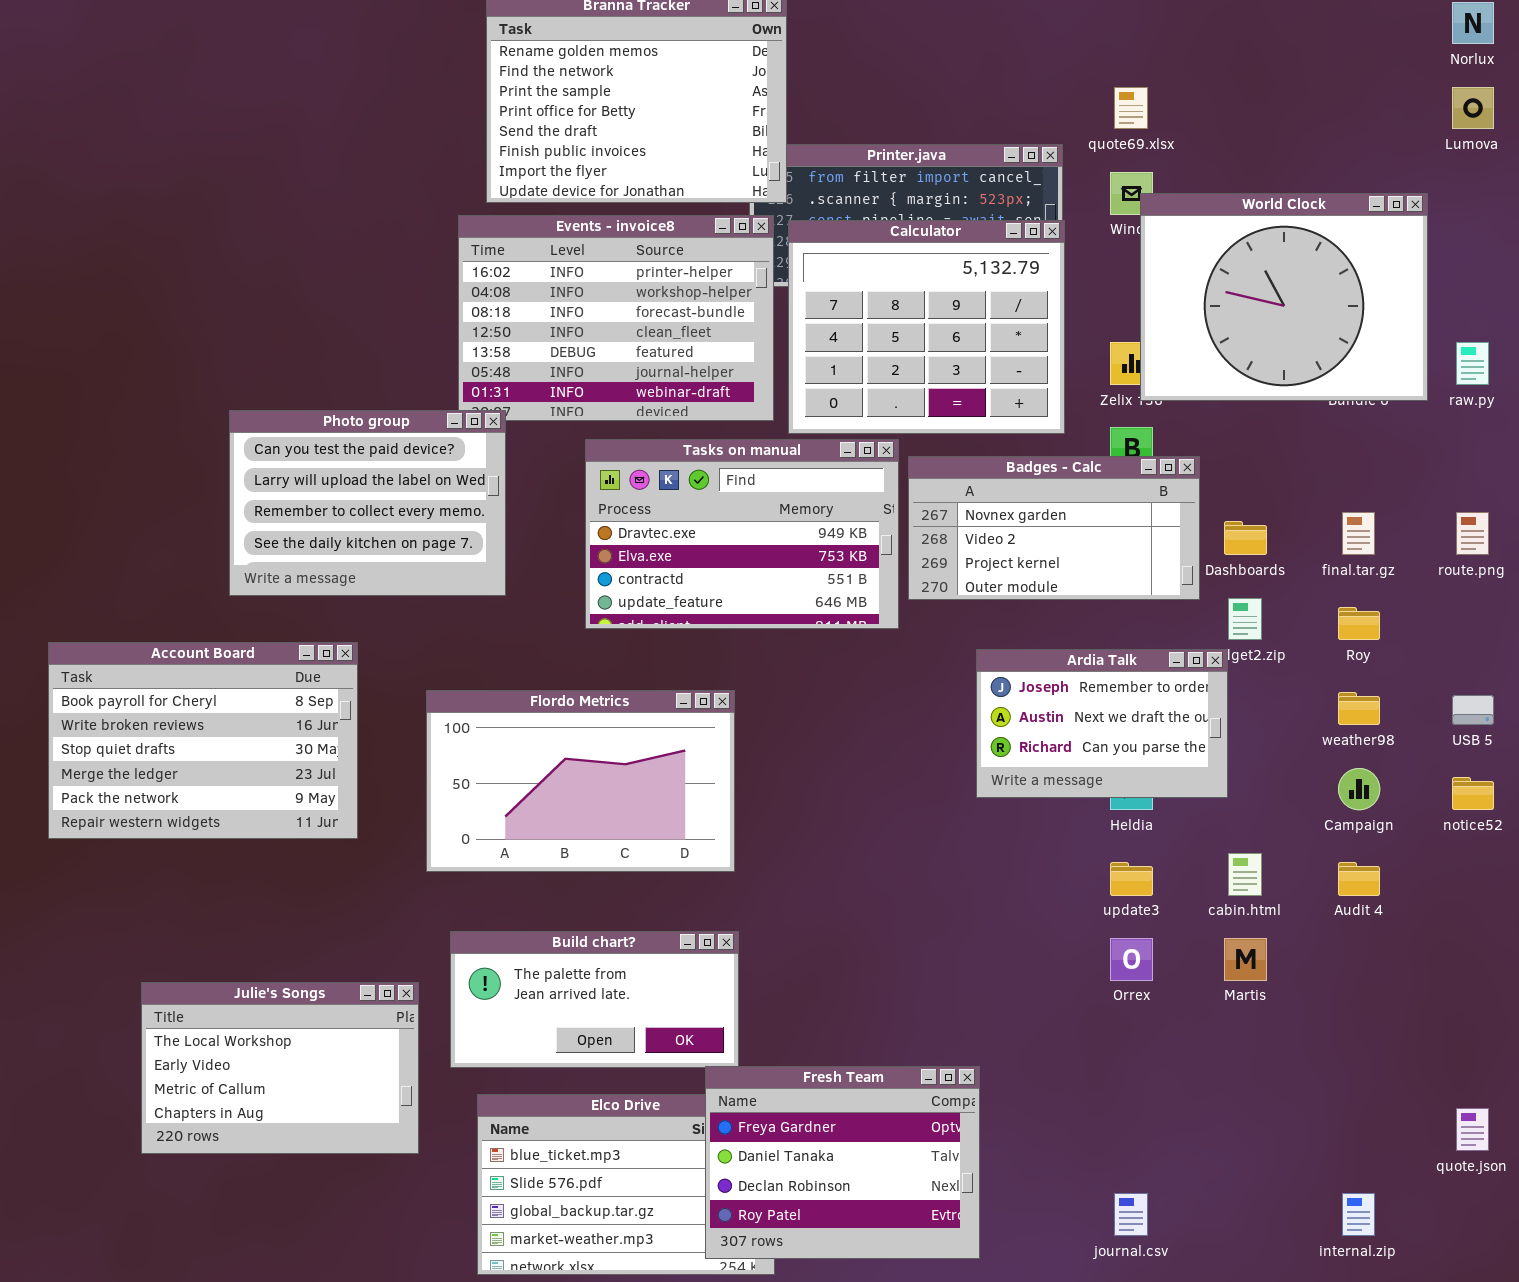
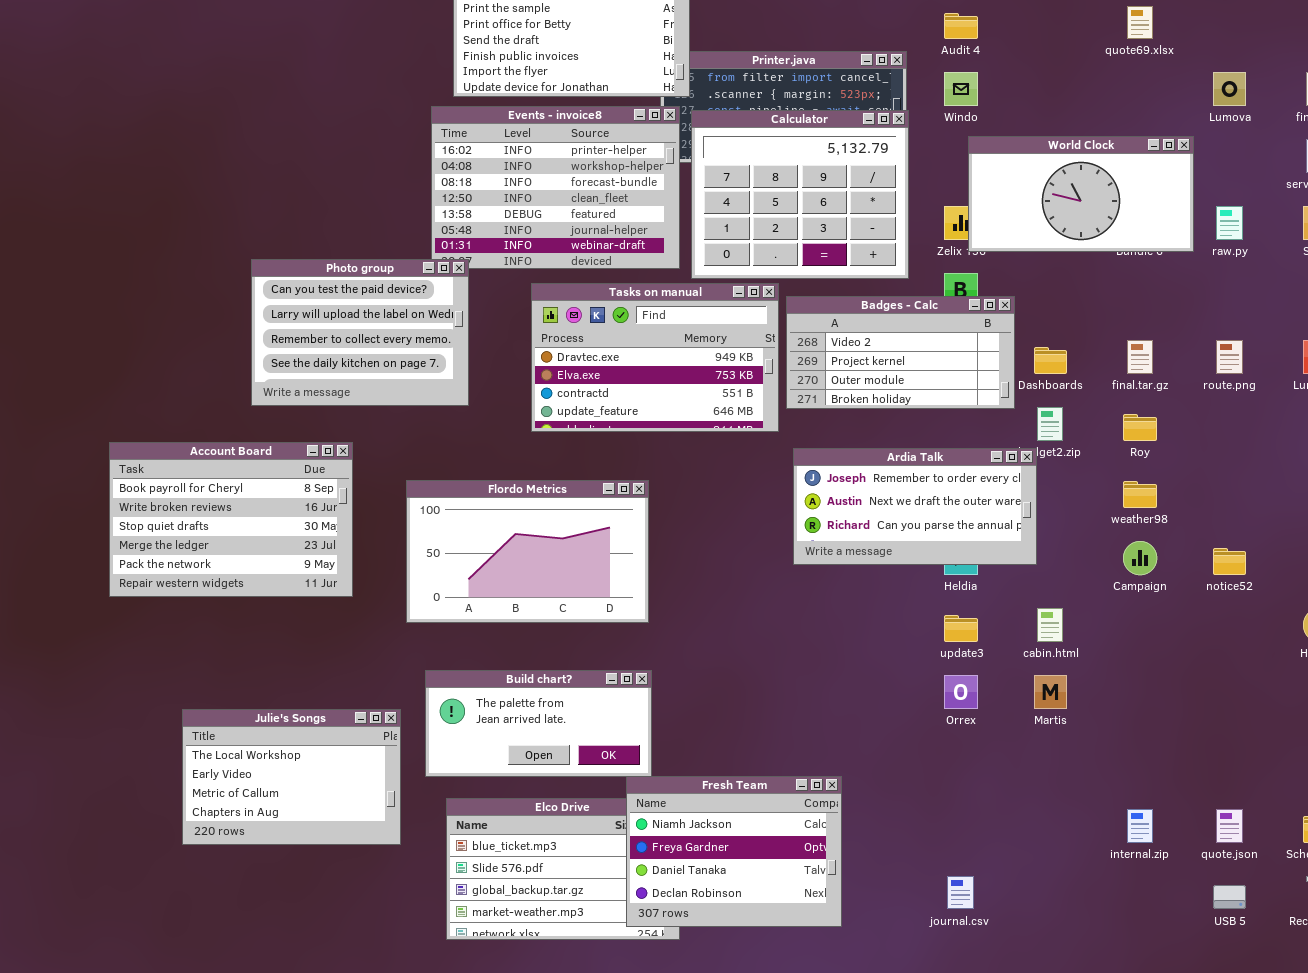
quote69.xlsx: [1114,87,1148,129] -> [1127,6,1153,39], moved
Lumova: [1452,87,1494,129] -> [1213,72,1246,106], moved
World Clock: [1140,193,1428,401] -> [968,136,1194,252], resized
Badges - Calc: [908,456,1200,600] -> [786,296,1015,409], scrolled down 1 row
Ardia Talk: [976,649,1228,798] -> [793,448,1037,565], resized
USB 5: [1452,695,1494,725] -> [1213,885,1246,909], moved
Audit 4: [1338,862,1380,896] -> [944,13,978,39], moved
Fresh Team: [705,1066,980,1259] -> [626,776,842,927], scrolled up 1 row
internal.zip: [1342,1193,1375,1236] -> [1127,809,1153,843], moved

